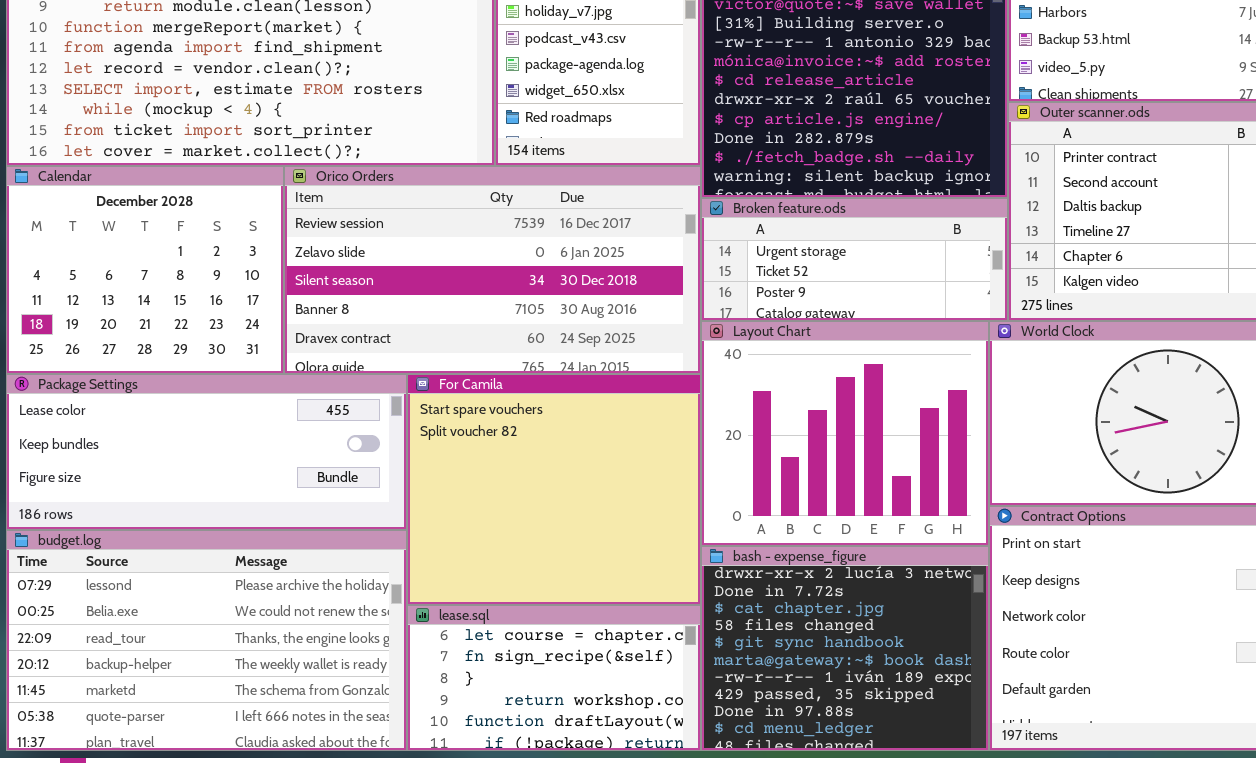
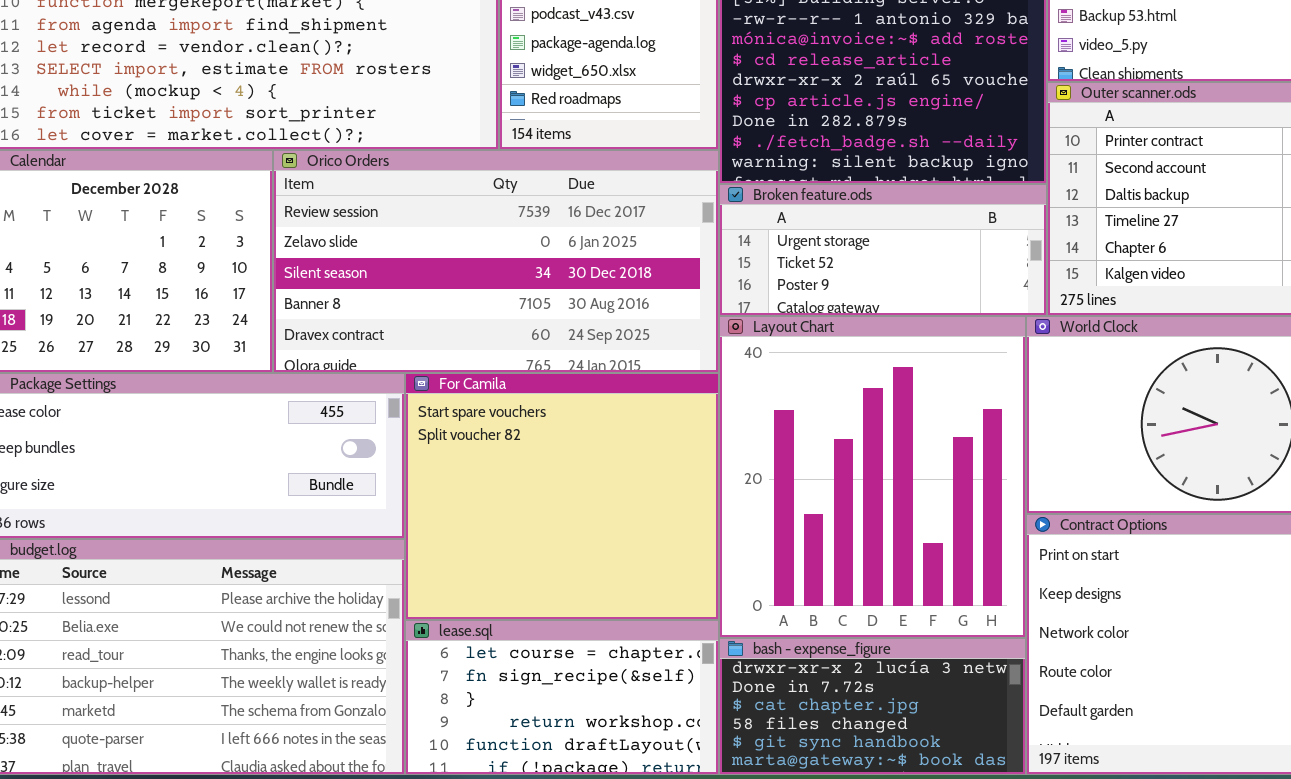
Layout Chart: [701,321,989,546] -> [719,316,1026,638], resized
bash - expense_figure: [701,546,989,751] -> [719,638,1026,775], resized

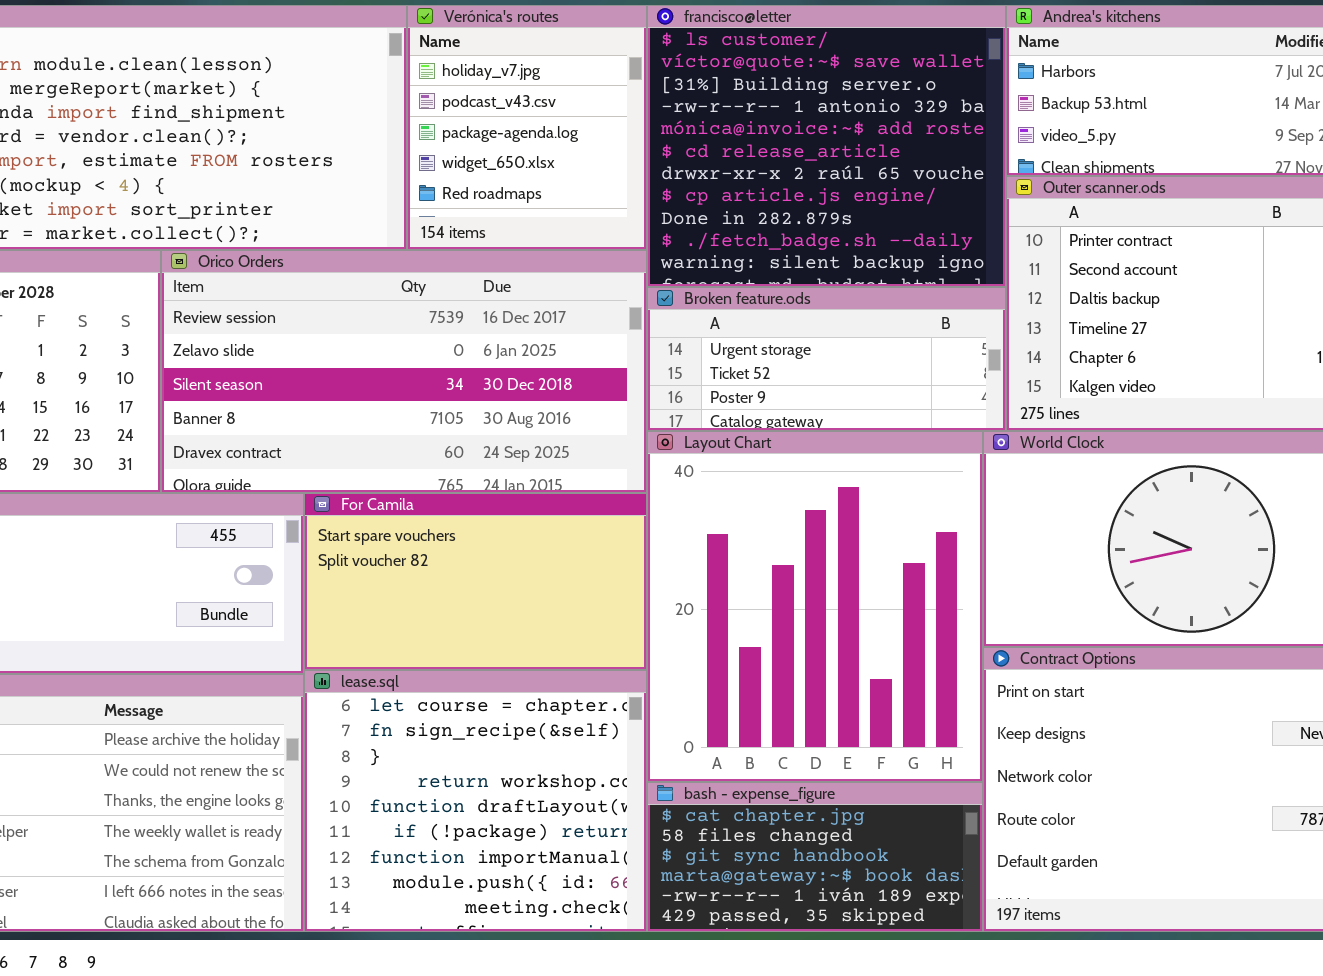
For Camila: [405,373,719,620] -> [304,493,647,670], resized
lease.sql: [405,620,719,775] -> [304,670,647,932], resized
bash - expense_figure: [719,638,1026,775] -> [647,782,983,932], scrolled down 2 rows

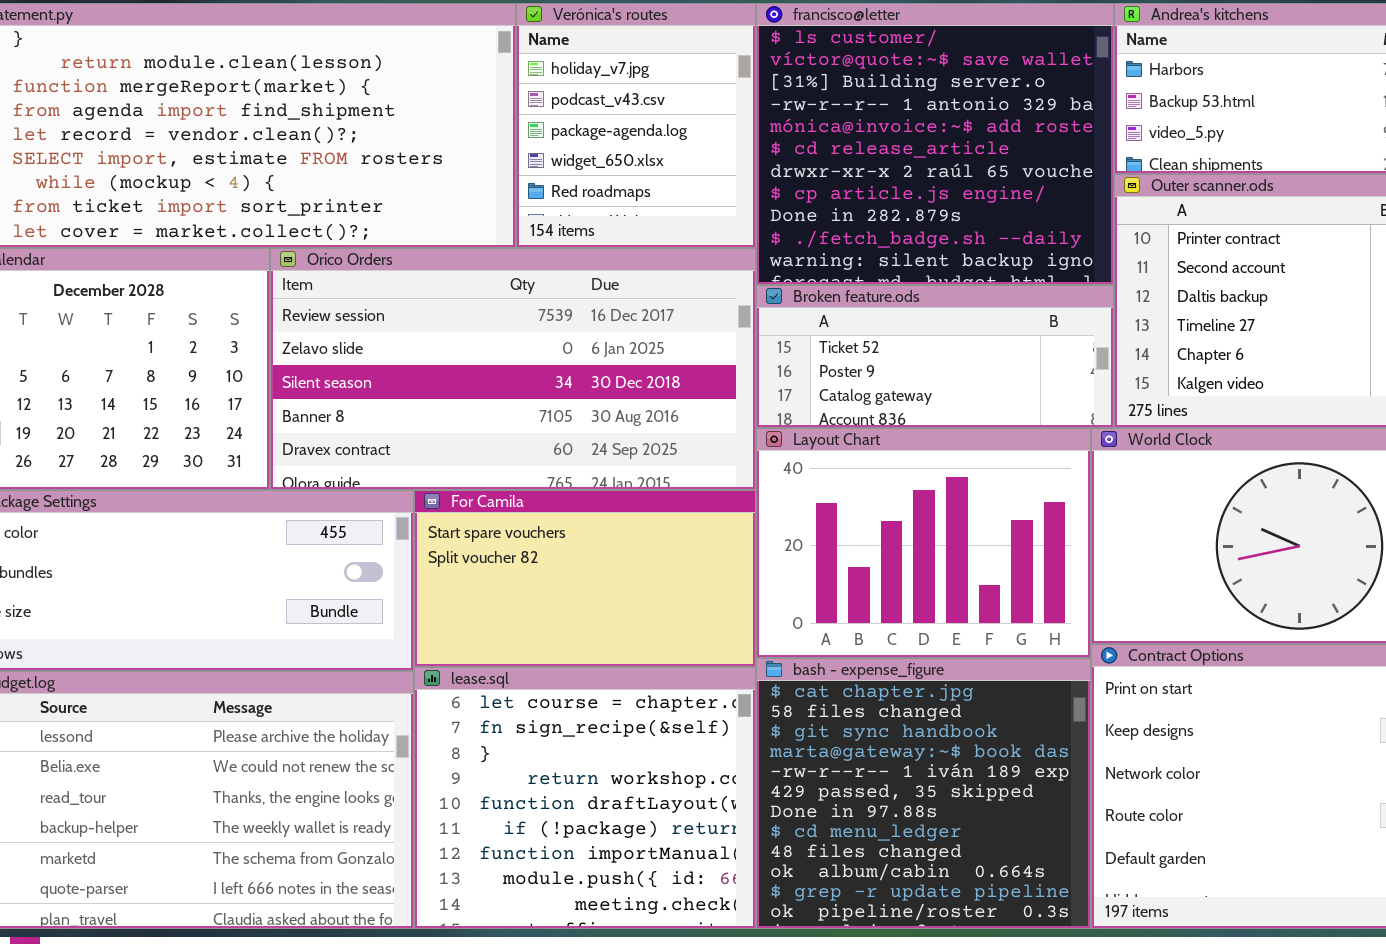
Broken feature.ods: [647,287,1006,431] -> [756,285,1114,428], scrolled down 1 row
Layout Chart: [647,431,983,782] -> [756,428,1091,658], resized
bash - expense_figure: [647,782,983,932] -> [756,658,1091,929], resized

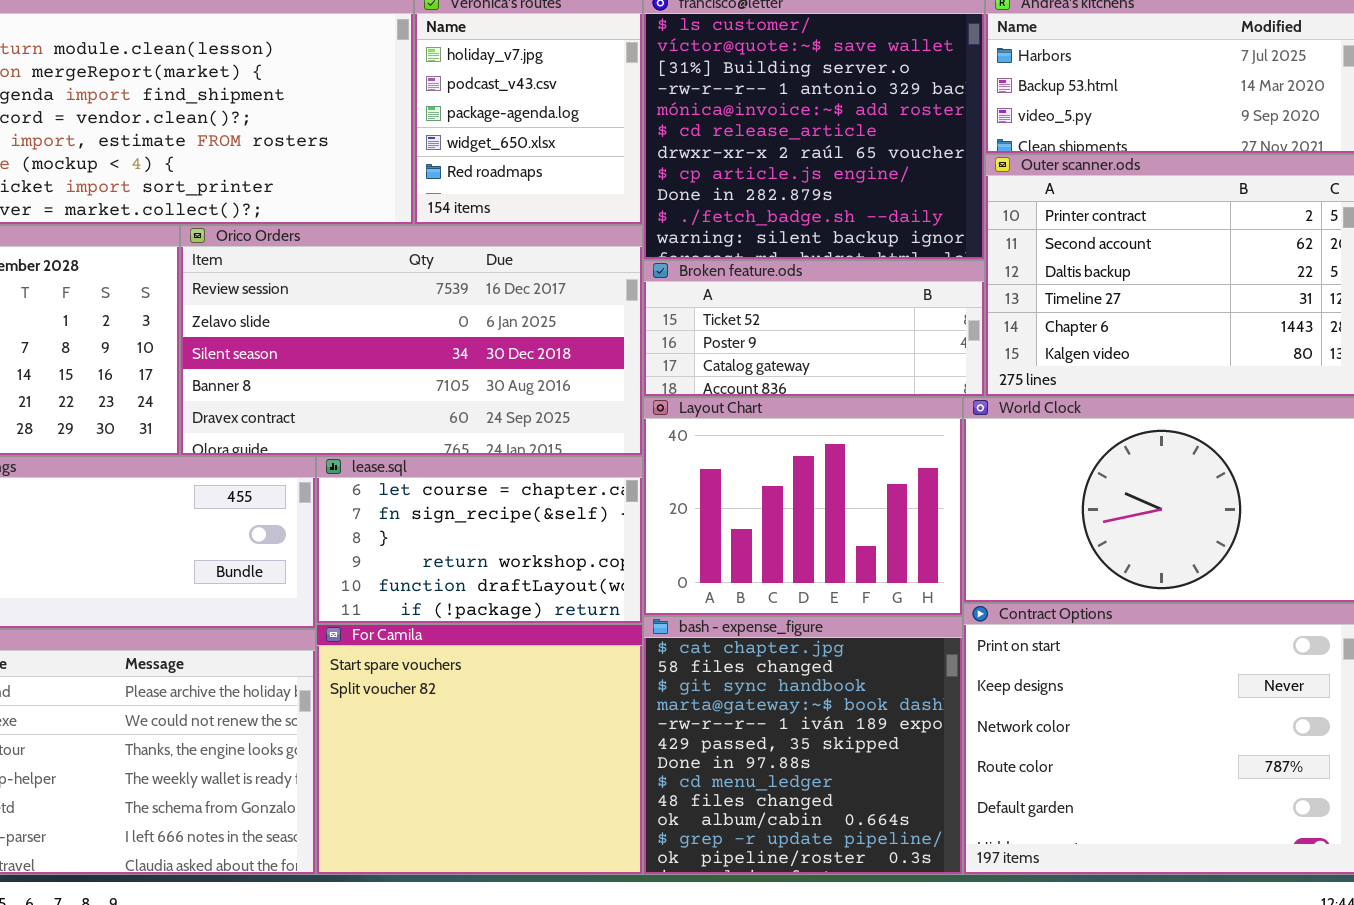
For Camila: [414,490,756,667] -> [316,624,643,875], moved, resized
lease.sql: [414,667,756,929] -> [316,456,643,624], moved, resized

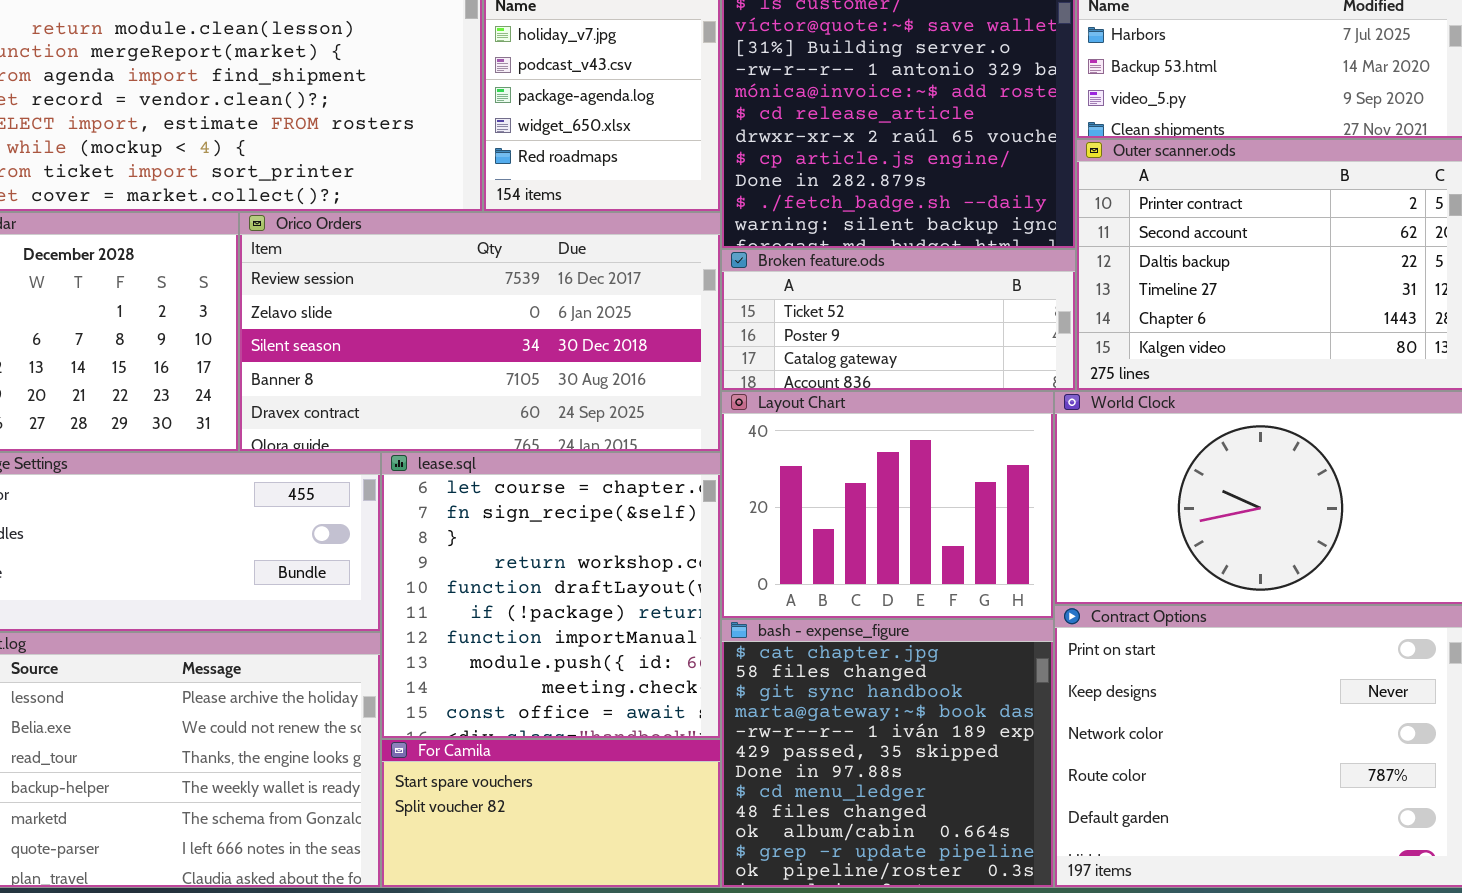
lease.sql: [316,456,643,624] -> [381,452,721,739], resized
For Camila: [316,624,643,875] -> [381,739,721,888], resized

